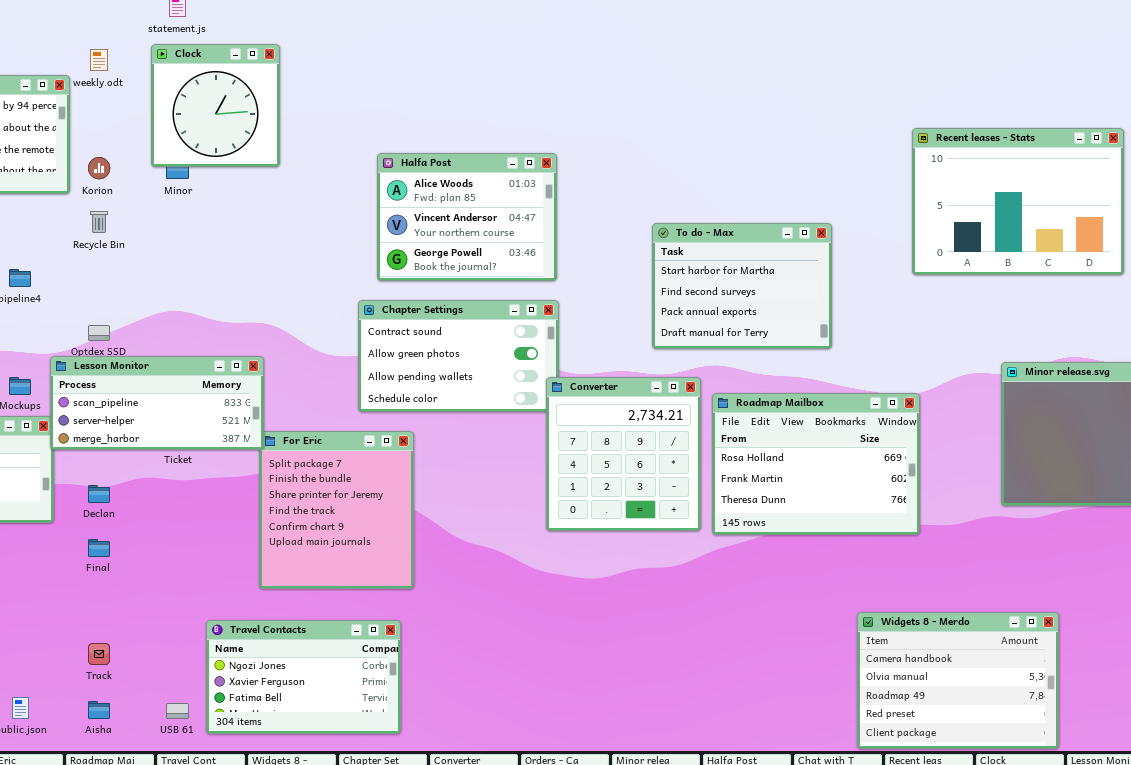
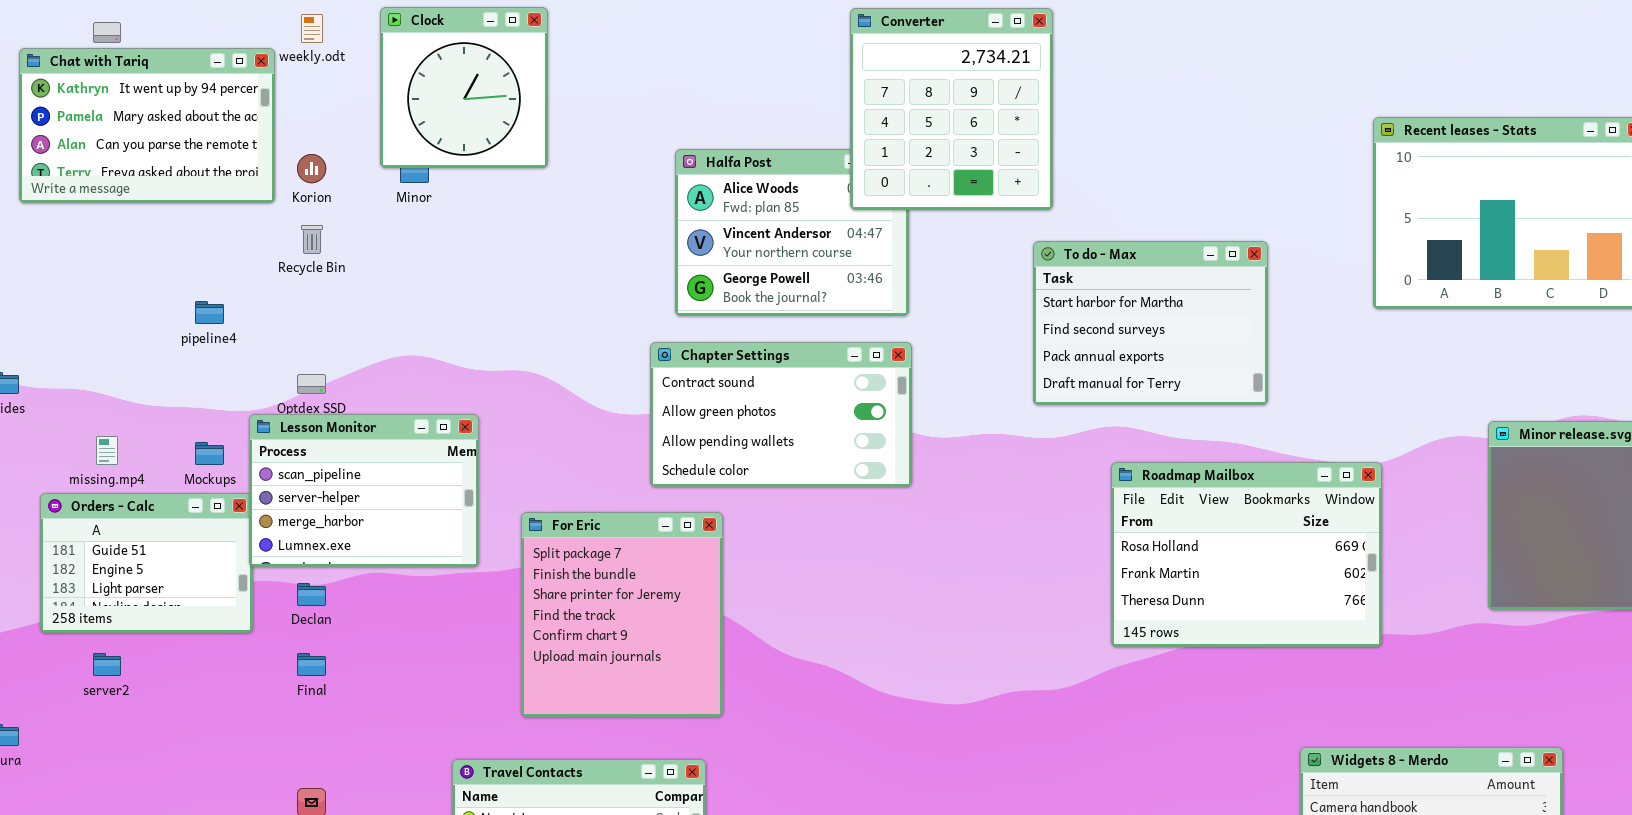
Lesson Monitor: [50,356,264,450] -> [249,414,479,567], resized
Converter: [546,377,701,531] -> [850,8,1053,210], moved

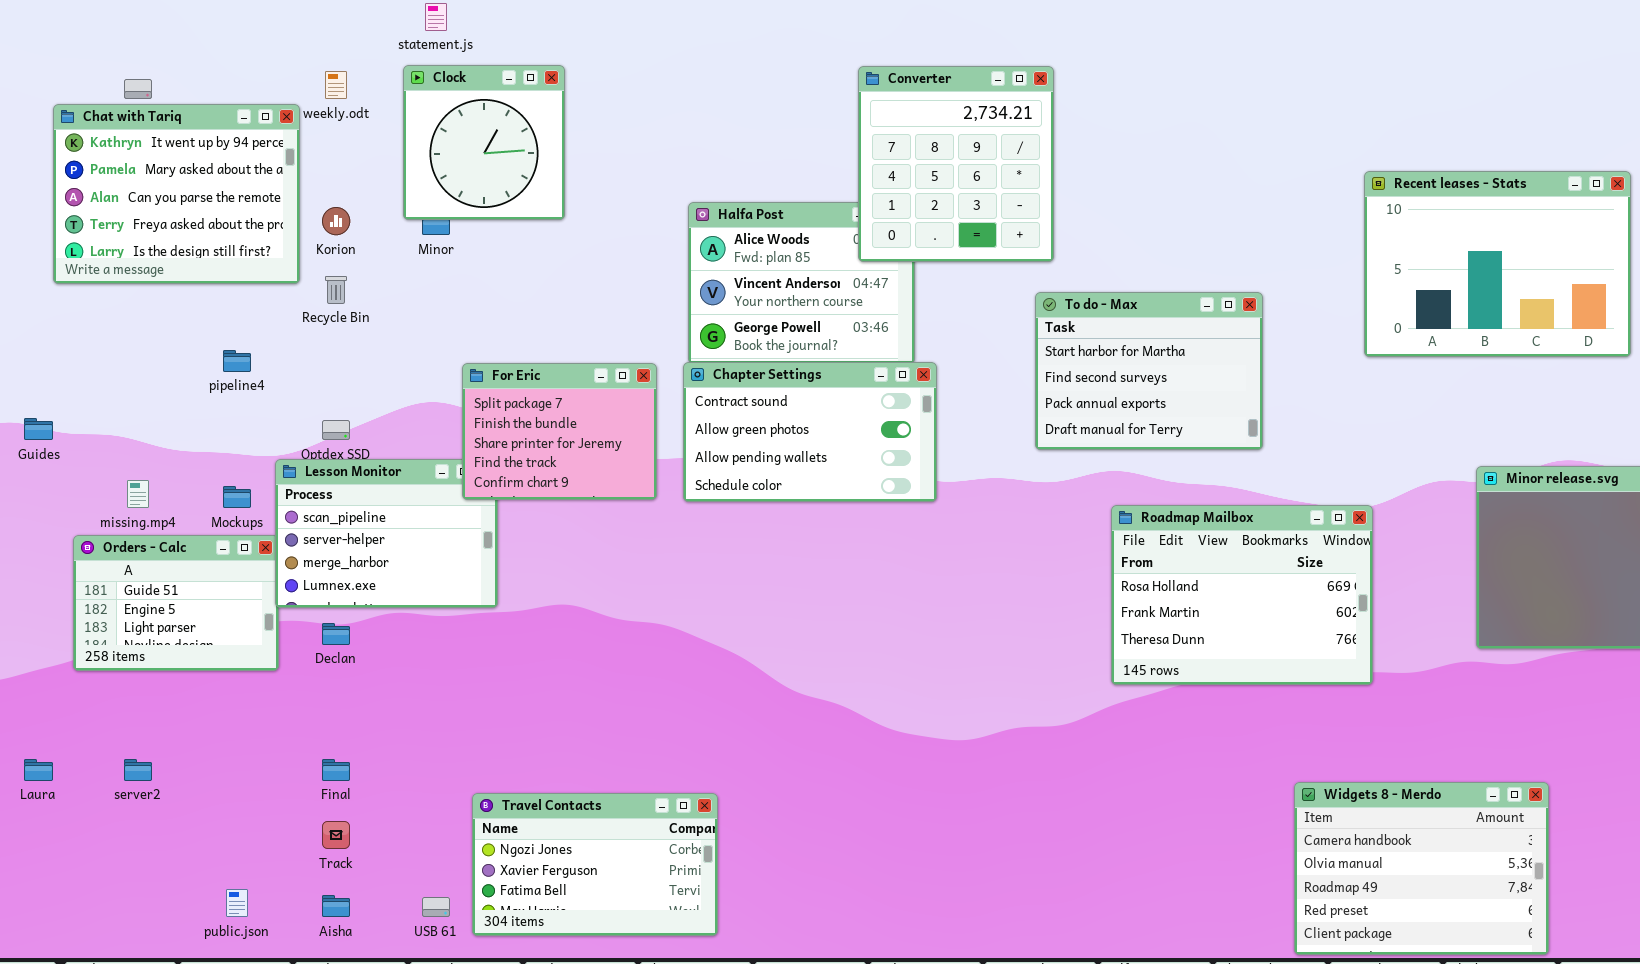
Chat with Tariq: [19,48,275,203] -> [53,104,300,284], resized
Chapter Settings: [650,342,912,487] -> [683,362,937,502], moved
For Eric: [521,512,723,717] -> [462,363,657,500], moved, resized
server2: [93,653,121,676] -> [124,759,152,781], moved
Final: [297,653,326,676] -> [322,759,350,781], moved

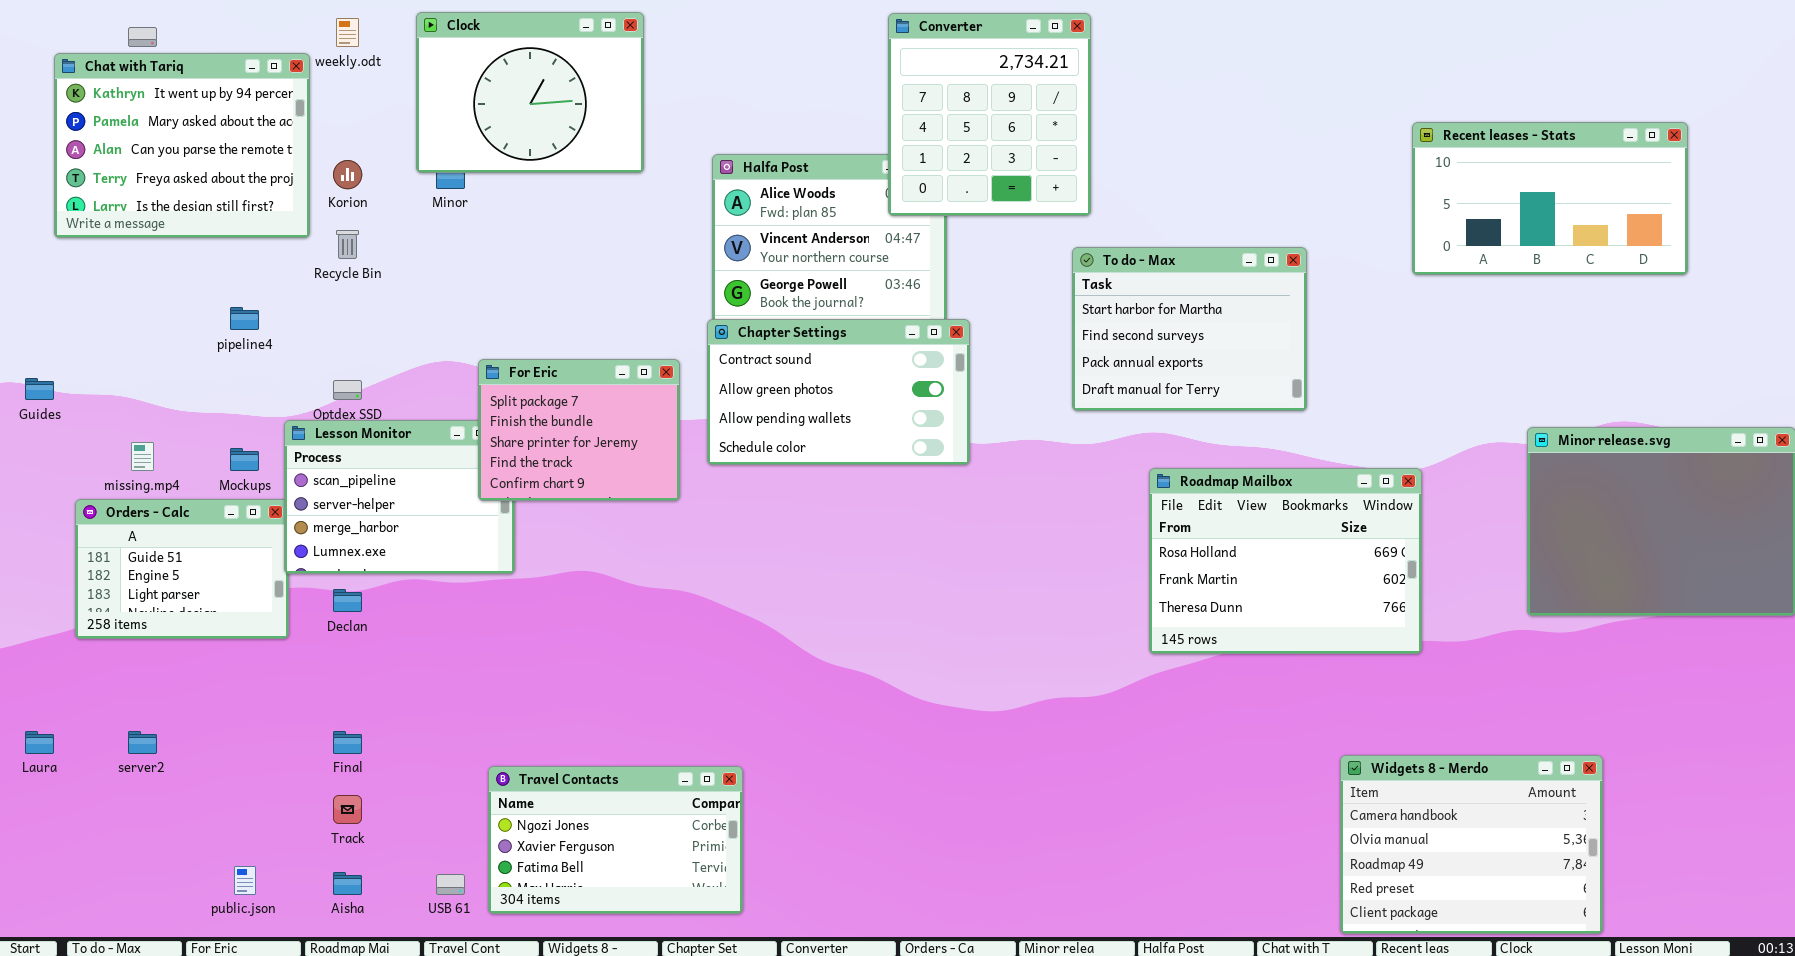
Clock: [403,65,565,220] -> [416,12,644,173], resized
Recent leases - Stats: [1364,171,1631,357] -> [1412,122,1688,275], resized
For Eric: [462,363,657,500] -> [478,359,680,501], moved

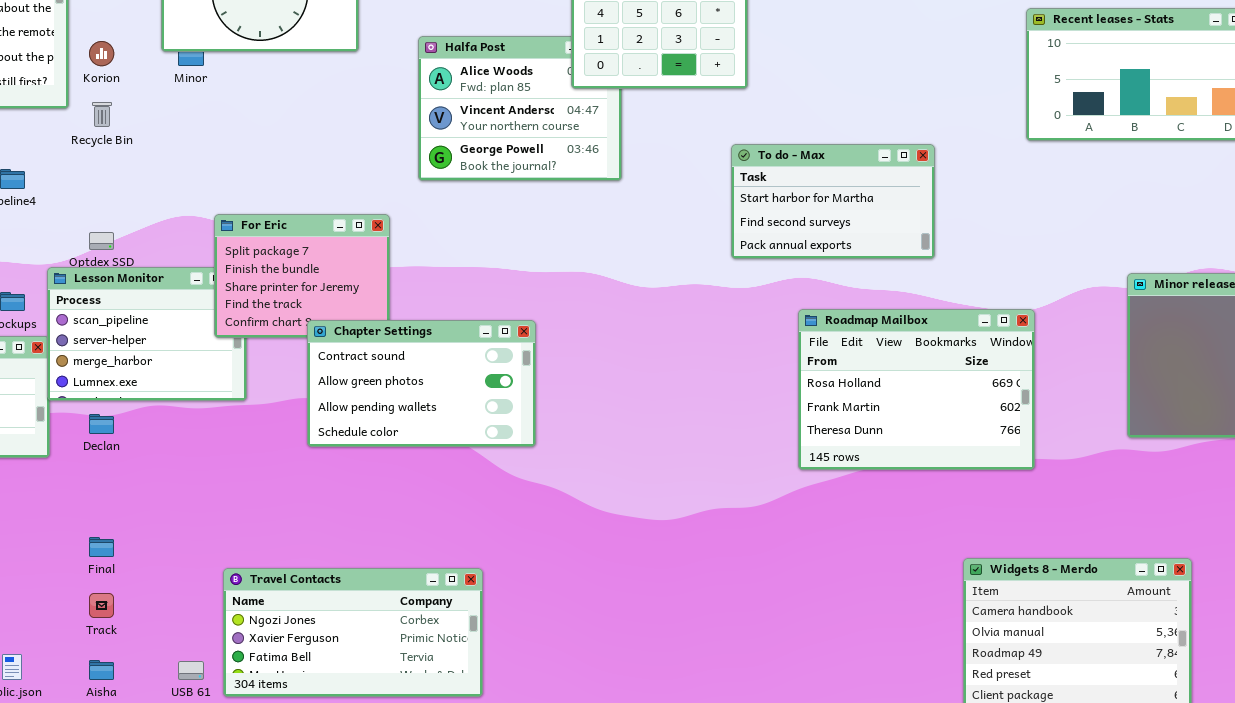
To do - Max: [1072,247,1307,411] -> [731,144,935,259], resized
Chapter Settings: [707,319,970,465] -> [307,320,536,447], moved
Travel Contacts: [488,766,743,914] -> [223,568,483,697], resized

